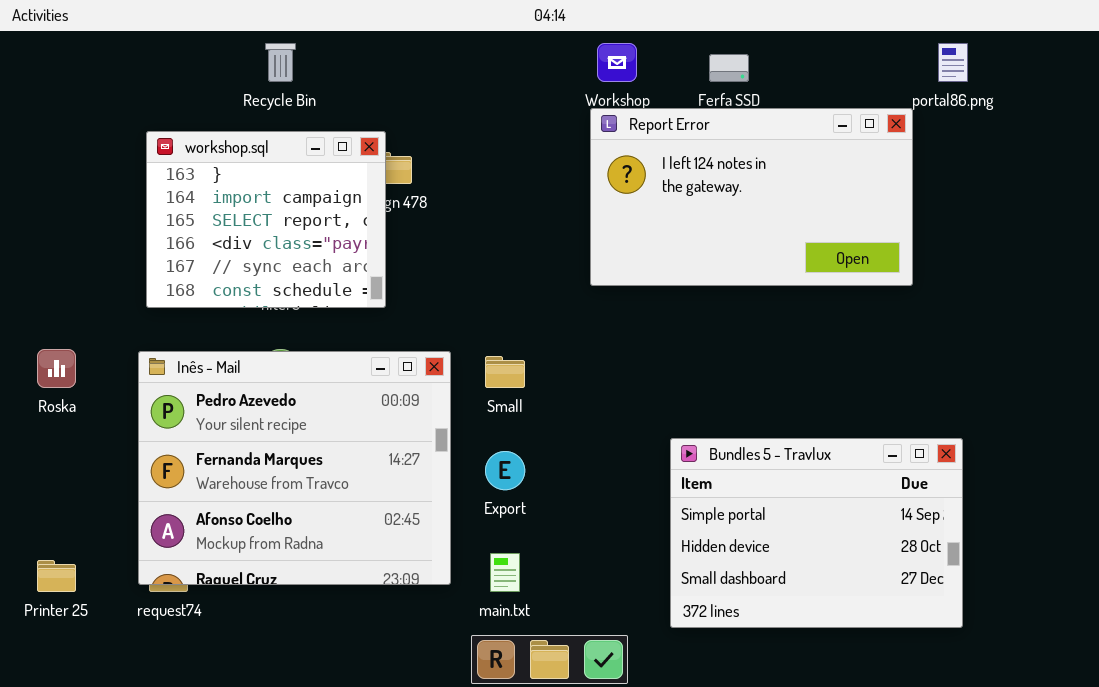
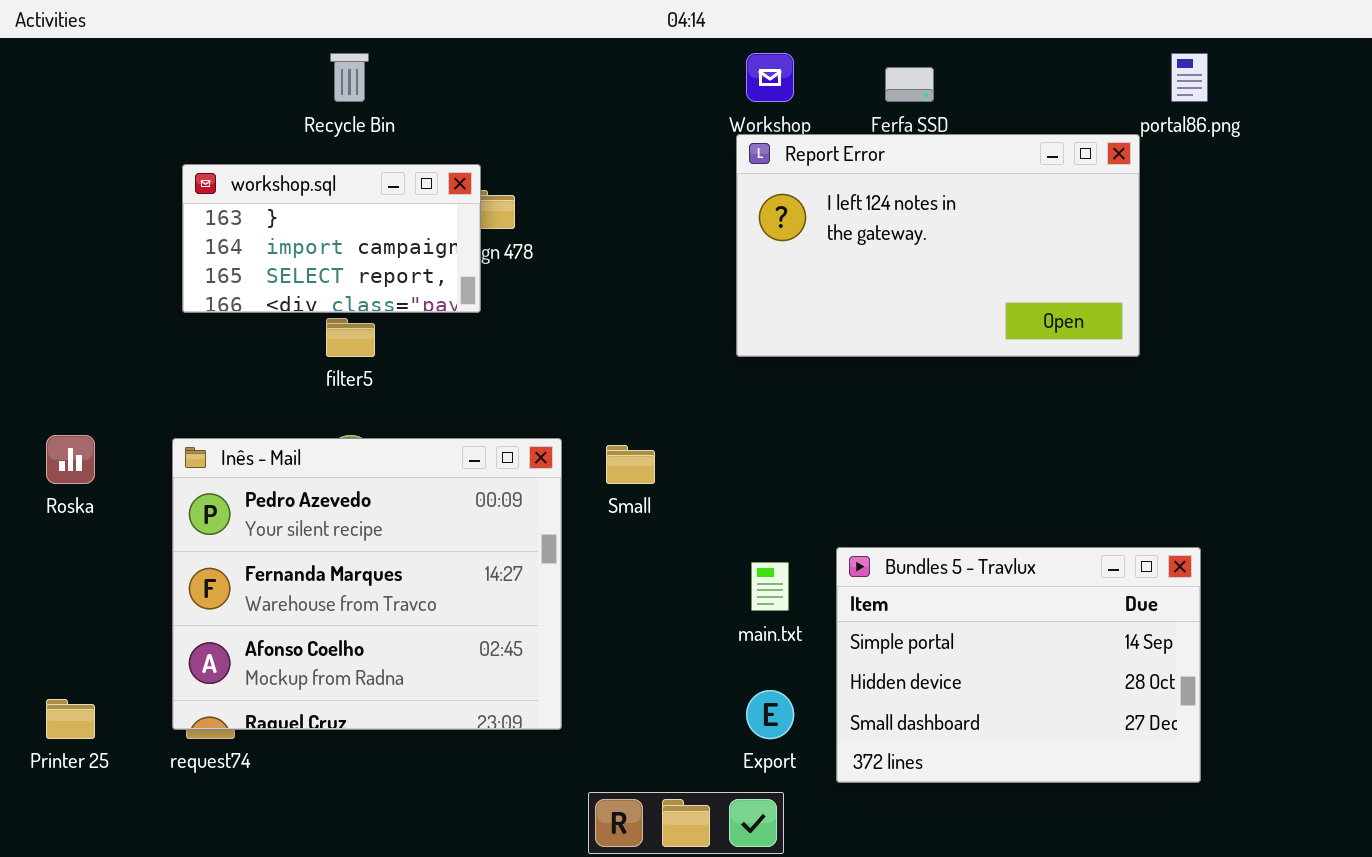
workshop.sql: [146,131,386,308] -> [182,164,481,313], resized
Export: [485,451,525,490] -> [746,690,794,739], moved
main.txt: [490,553,520,592] -> [751,562,789,611], moved

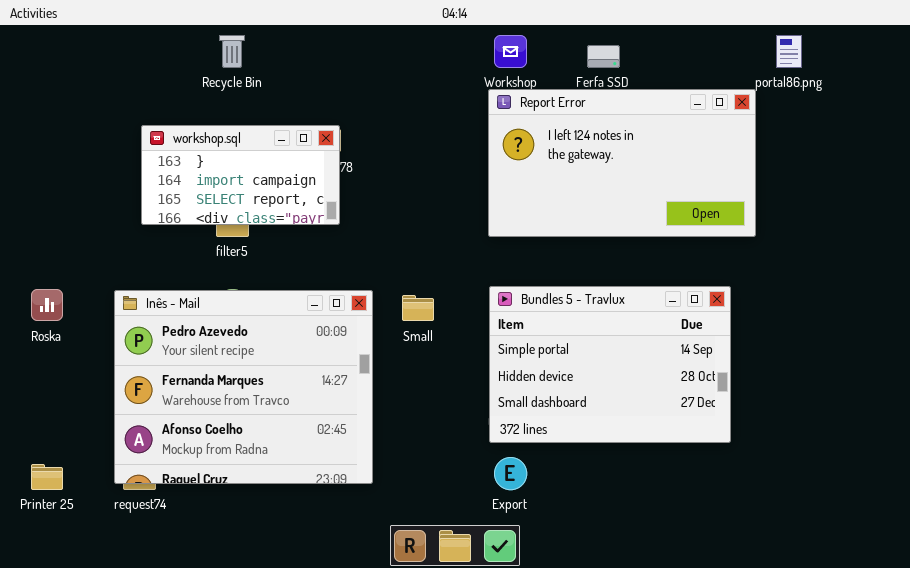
workshop.sql: [182,164,481,313] -> [141,125,340,225], moved
Bundles 5 - Travlux: [836,547,1201,783] -> [489,286,731,443], moved

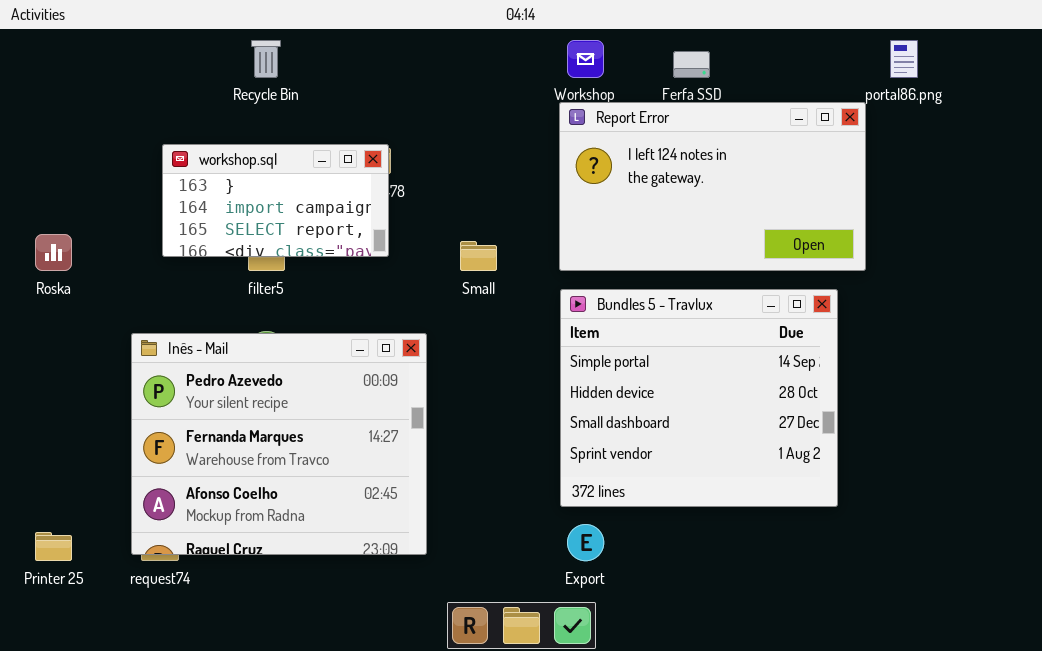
Bundles 5 - Travlux: [489,286,731,443] -> [560,289,838,507], resized
Roska: [31,289,63,321] -> [35,234,72,271], moved
Small: [402,295,434,321] -> [460,241,497,271], moved

